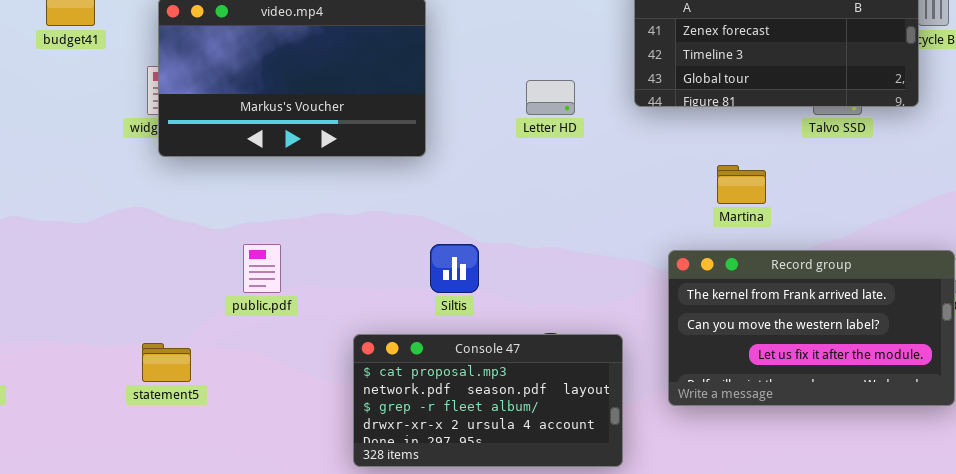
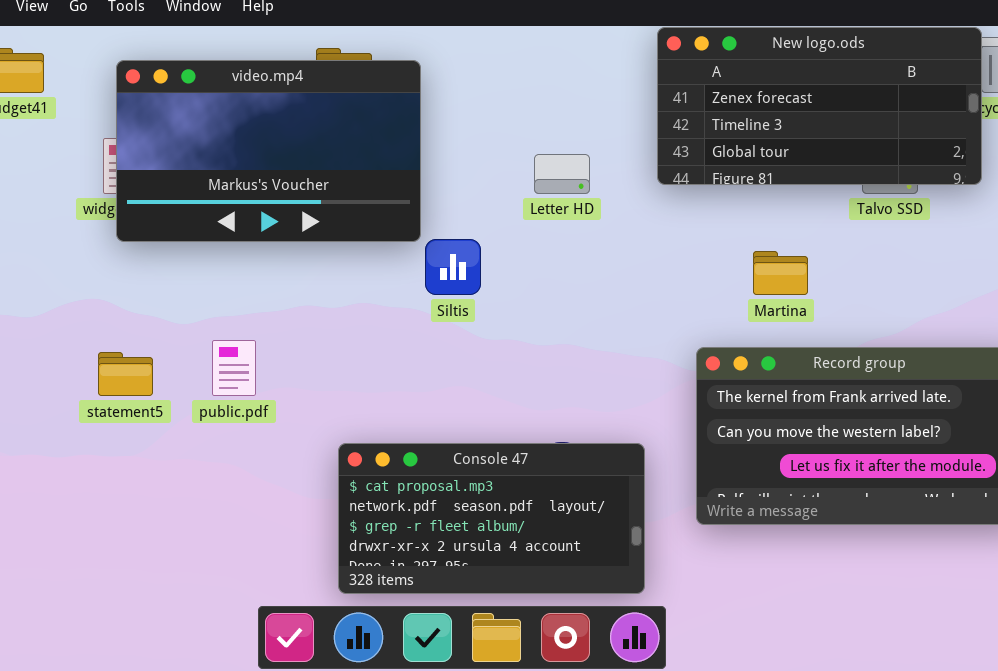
Siltis: [430,244,479,293] -> [425,239,481,295], moved
statement5: [142,343,191,382] -> [98,352,153,396], moved

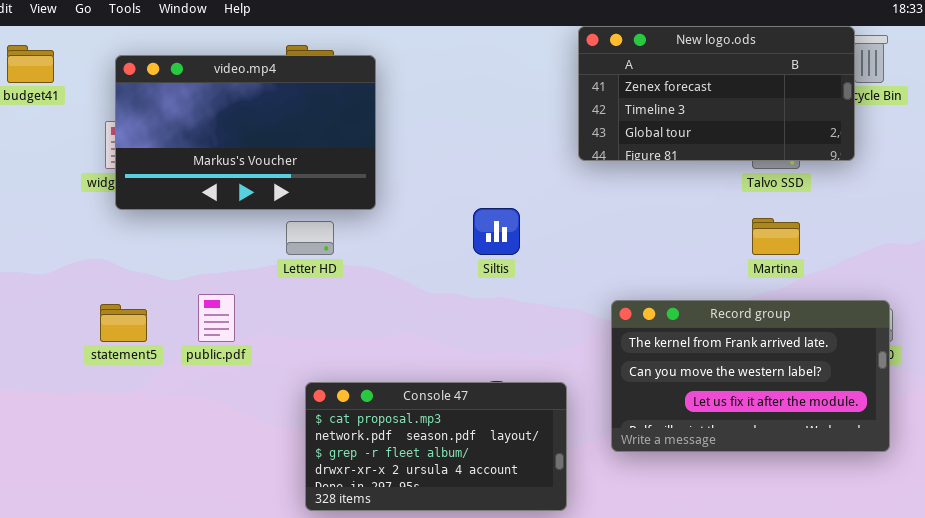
Letter HD: [534,154,590,194] -> [286,221,334,255], moved
Siltis: [425,239,481,295] -> [473,208,520,255], moved
Martina: [753,251,808,295] -> [752,218,800,255], moved

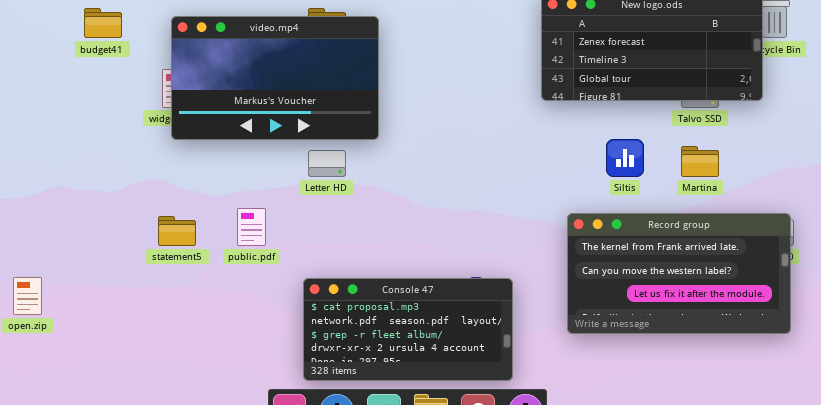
Siltis: [473,208,520,255] -> [606,139,644,177], moved
Console 47: [305,382,567,511] -> [303,278,513,381], moved

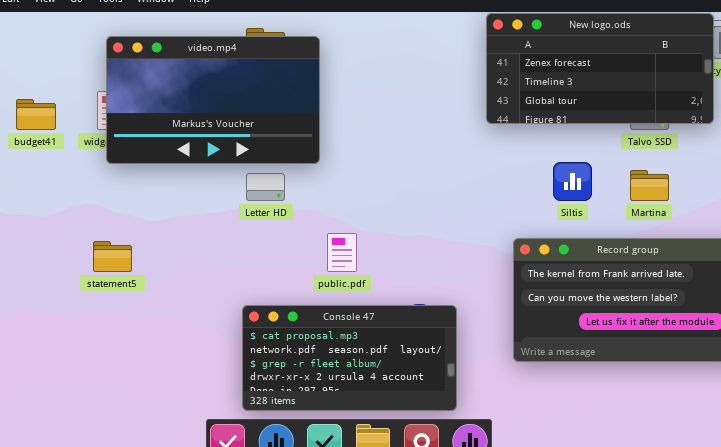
budget41: [84,8,122,38] -> [16,99,56,130], moved
public.pdf: [237,208,266,246] -> [327,233,357,272], moved

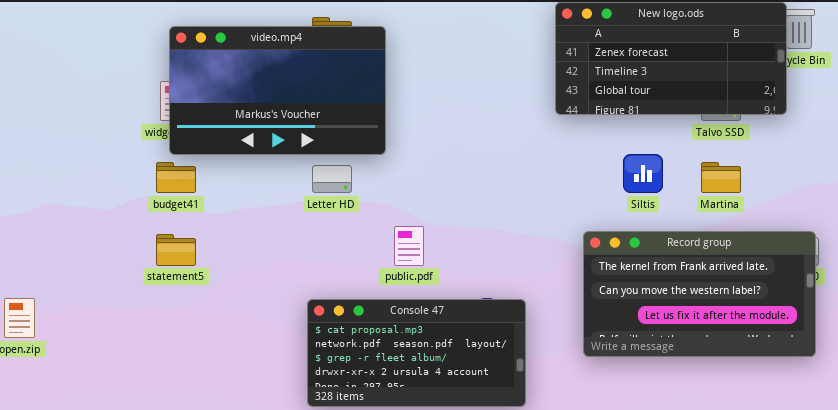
budget41: [16,99,56,130] -> [156,162,196,193], moved

